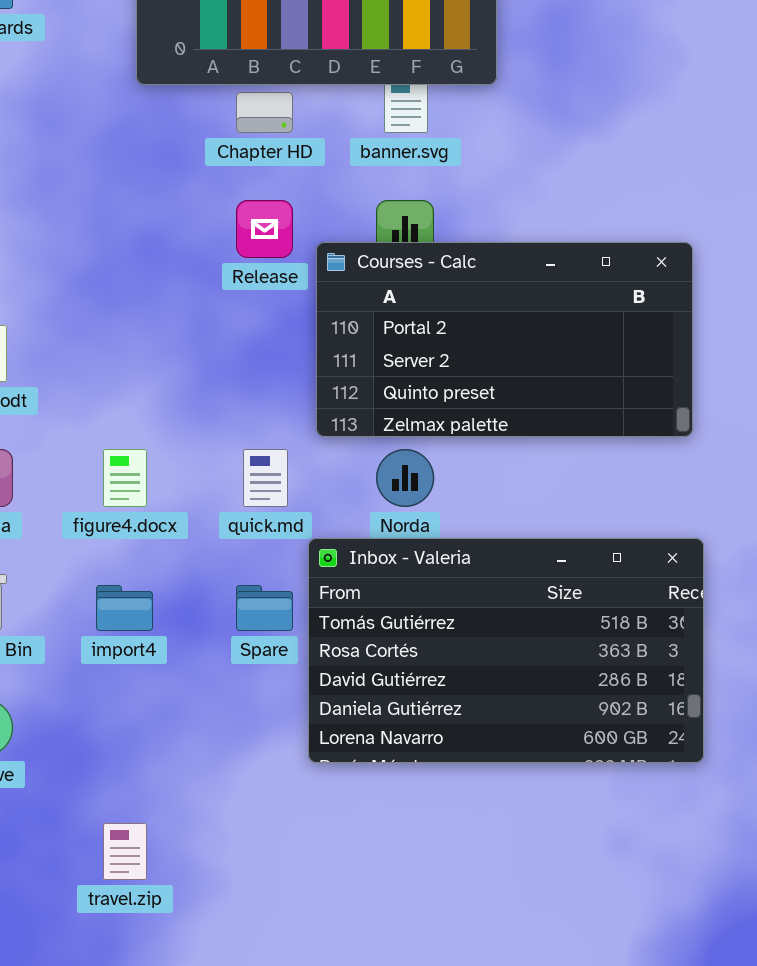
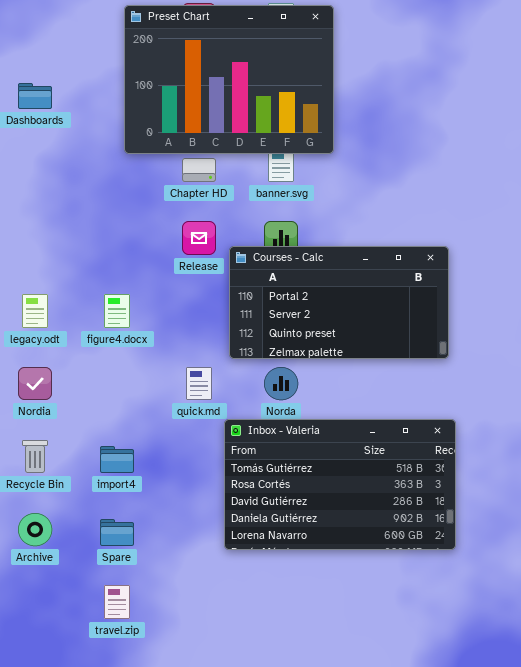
figure4.docx: [103,449,147,507] -> [104,294,130,328], moved
Spare: [236,585,293,631] -> [100,519,134,546], moved

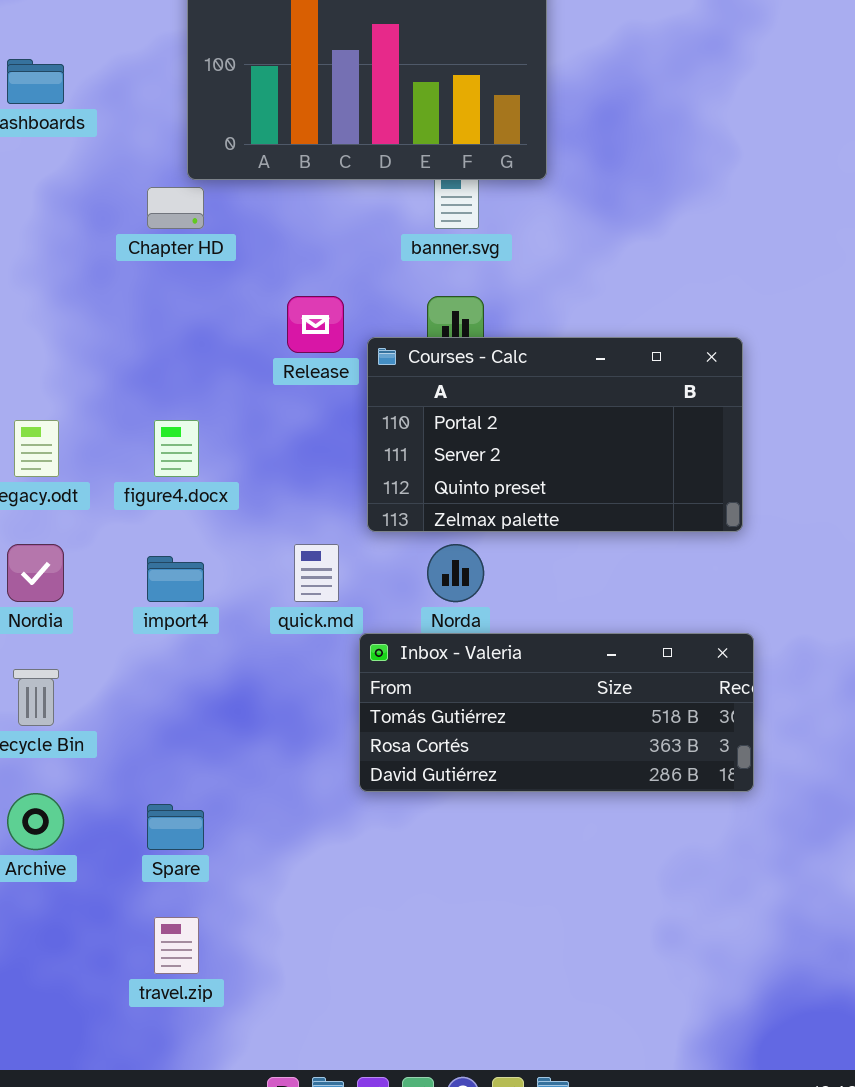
Chapter HD: [182,158,216,182] -> [147,187,204,229], moved
Inbox - Valeria: [224,419,456,550] -> [359,633,754,792], resized
import4: [100,446,134,473] -> [147,556,204,602], moved

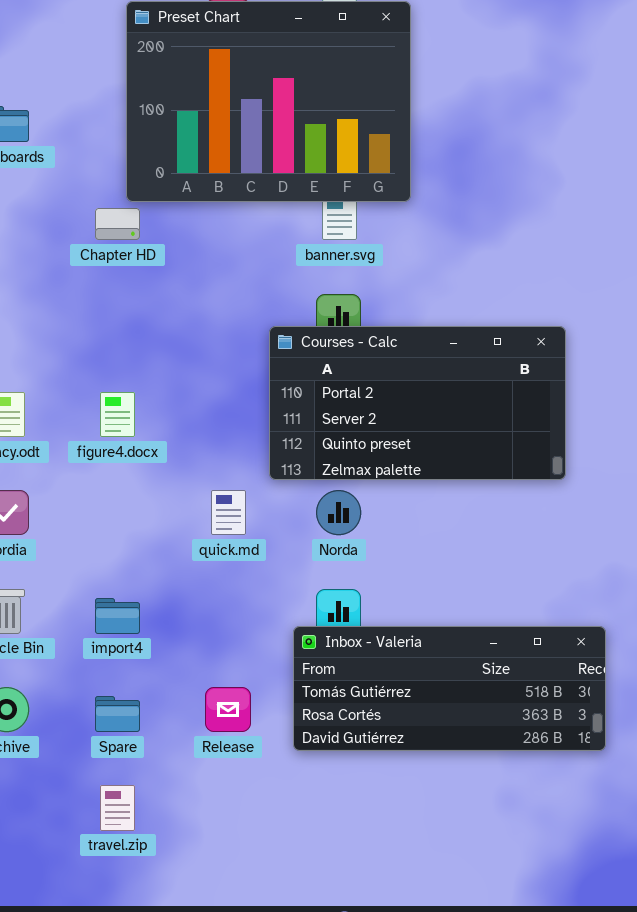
Release: [287,296,344,353] -> [205,687,251,732], moved
import4: [147,556,204,602] -> [95,598,140,634], moved
Inbox - Valeria: [359,633,754,792] -> [293,626,606,751], moved

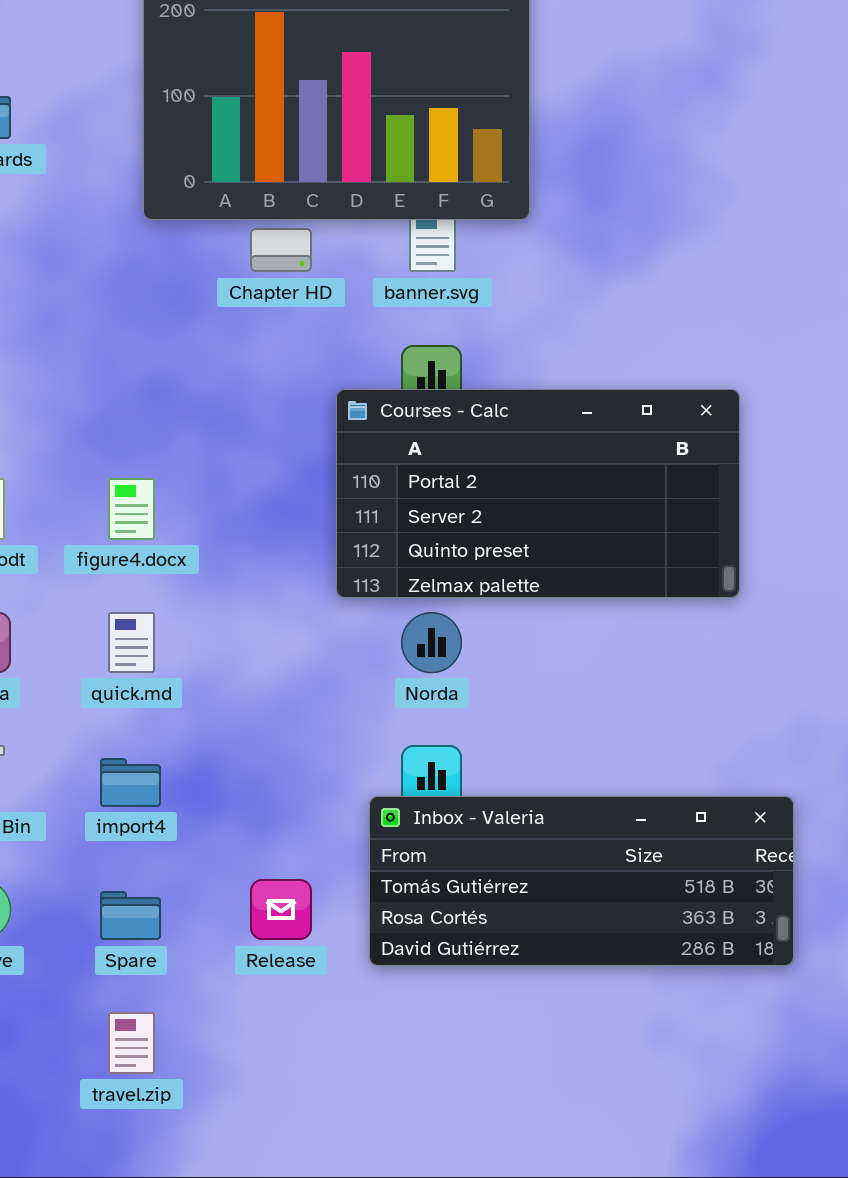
Chapter HD: [95,208,140,240] -> [250,228,312,272], moved
quick.md: [211,490,246,535] -> [108,612,155,673], moved

